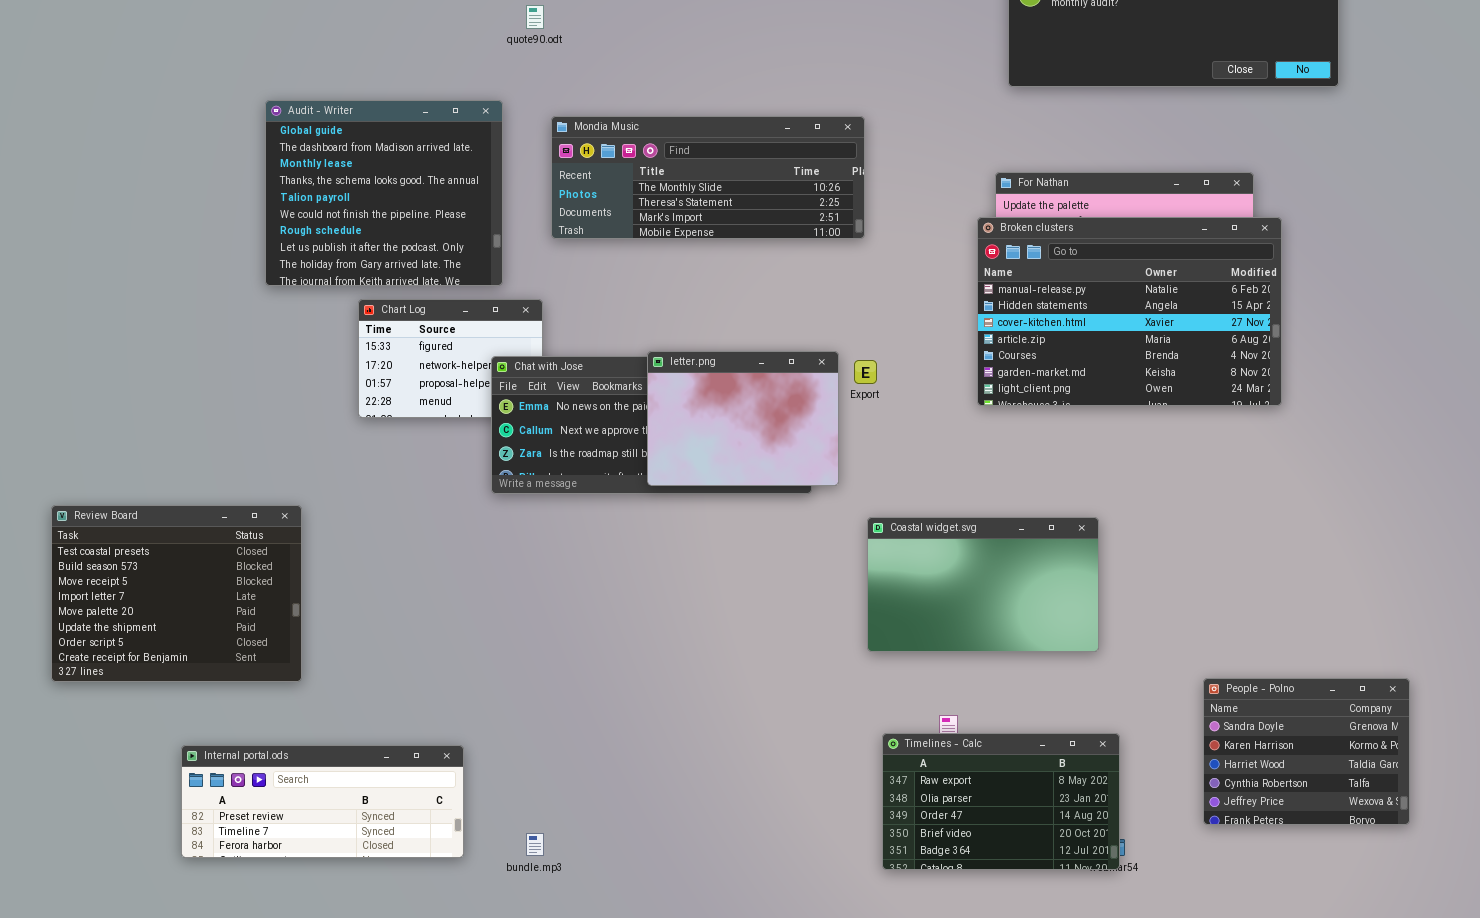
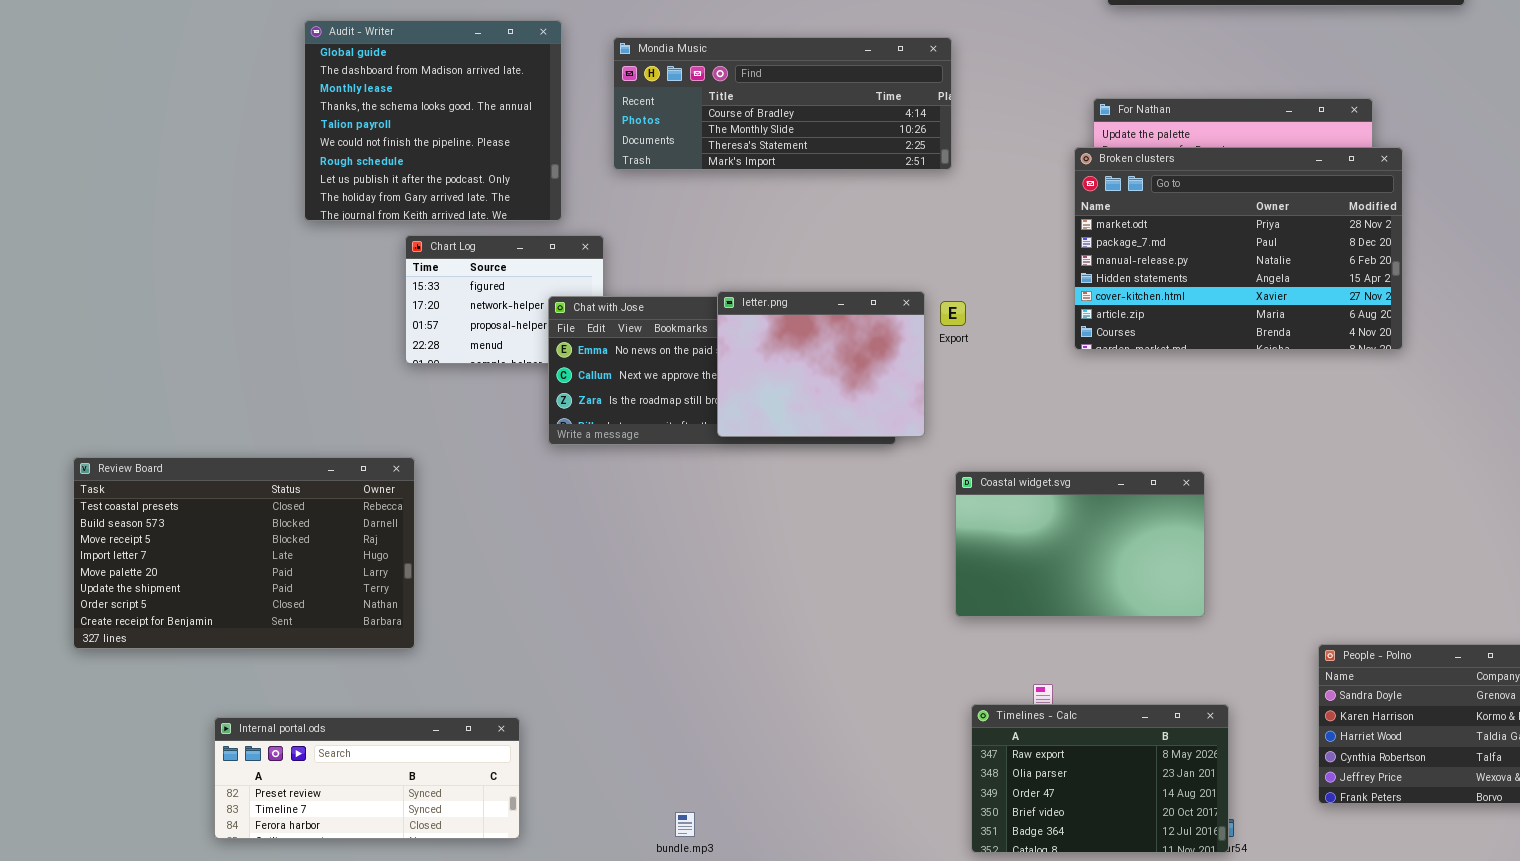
Mondia Music: [551,116,865,239] -> [613,37,952,170], scrolled up 1 row
Broken clusters: [977,217,1282,406] -> [1074,147,1403,350], scrolled up 2 rows
Review Board: [51,505,302,682] -> [73,457,415,649], resized
bundle.mp3: [526,833,544,856] -> [675,812,695,837], moved

